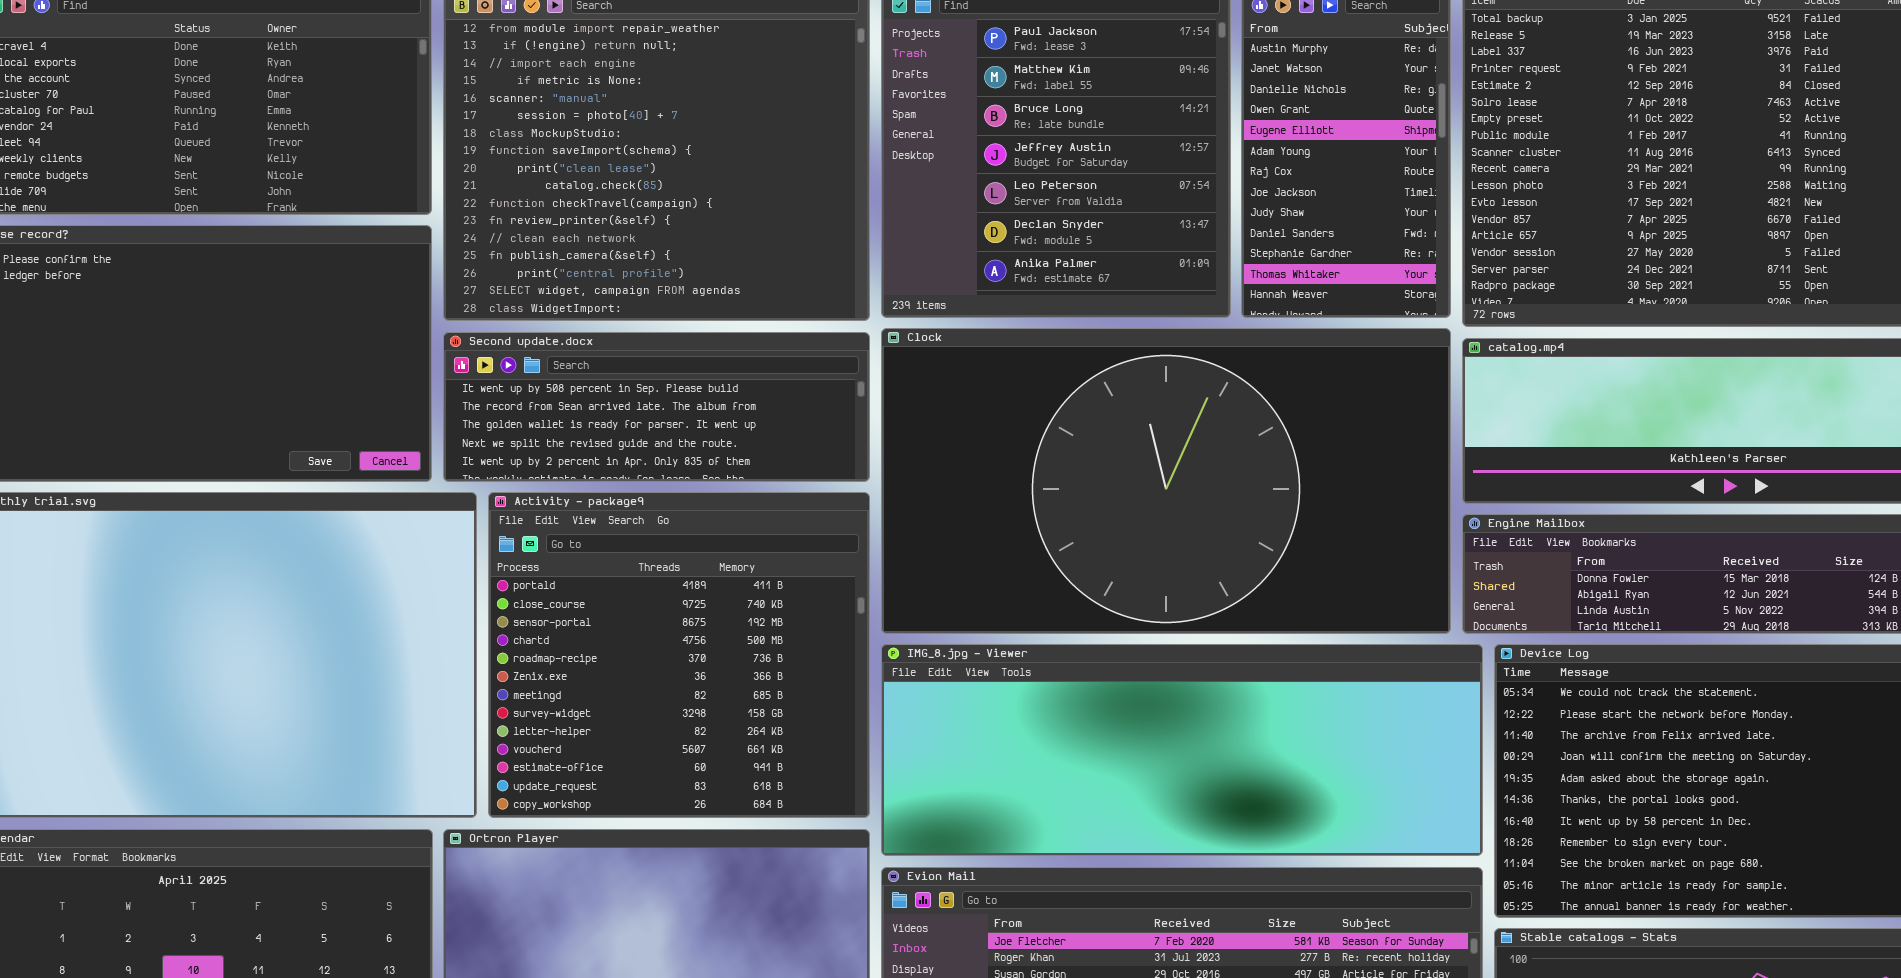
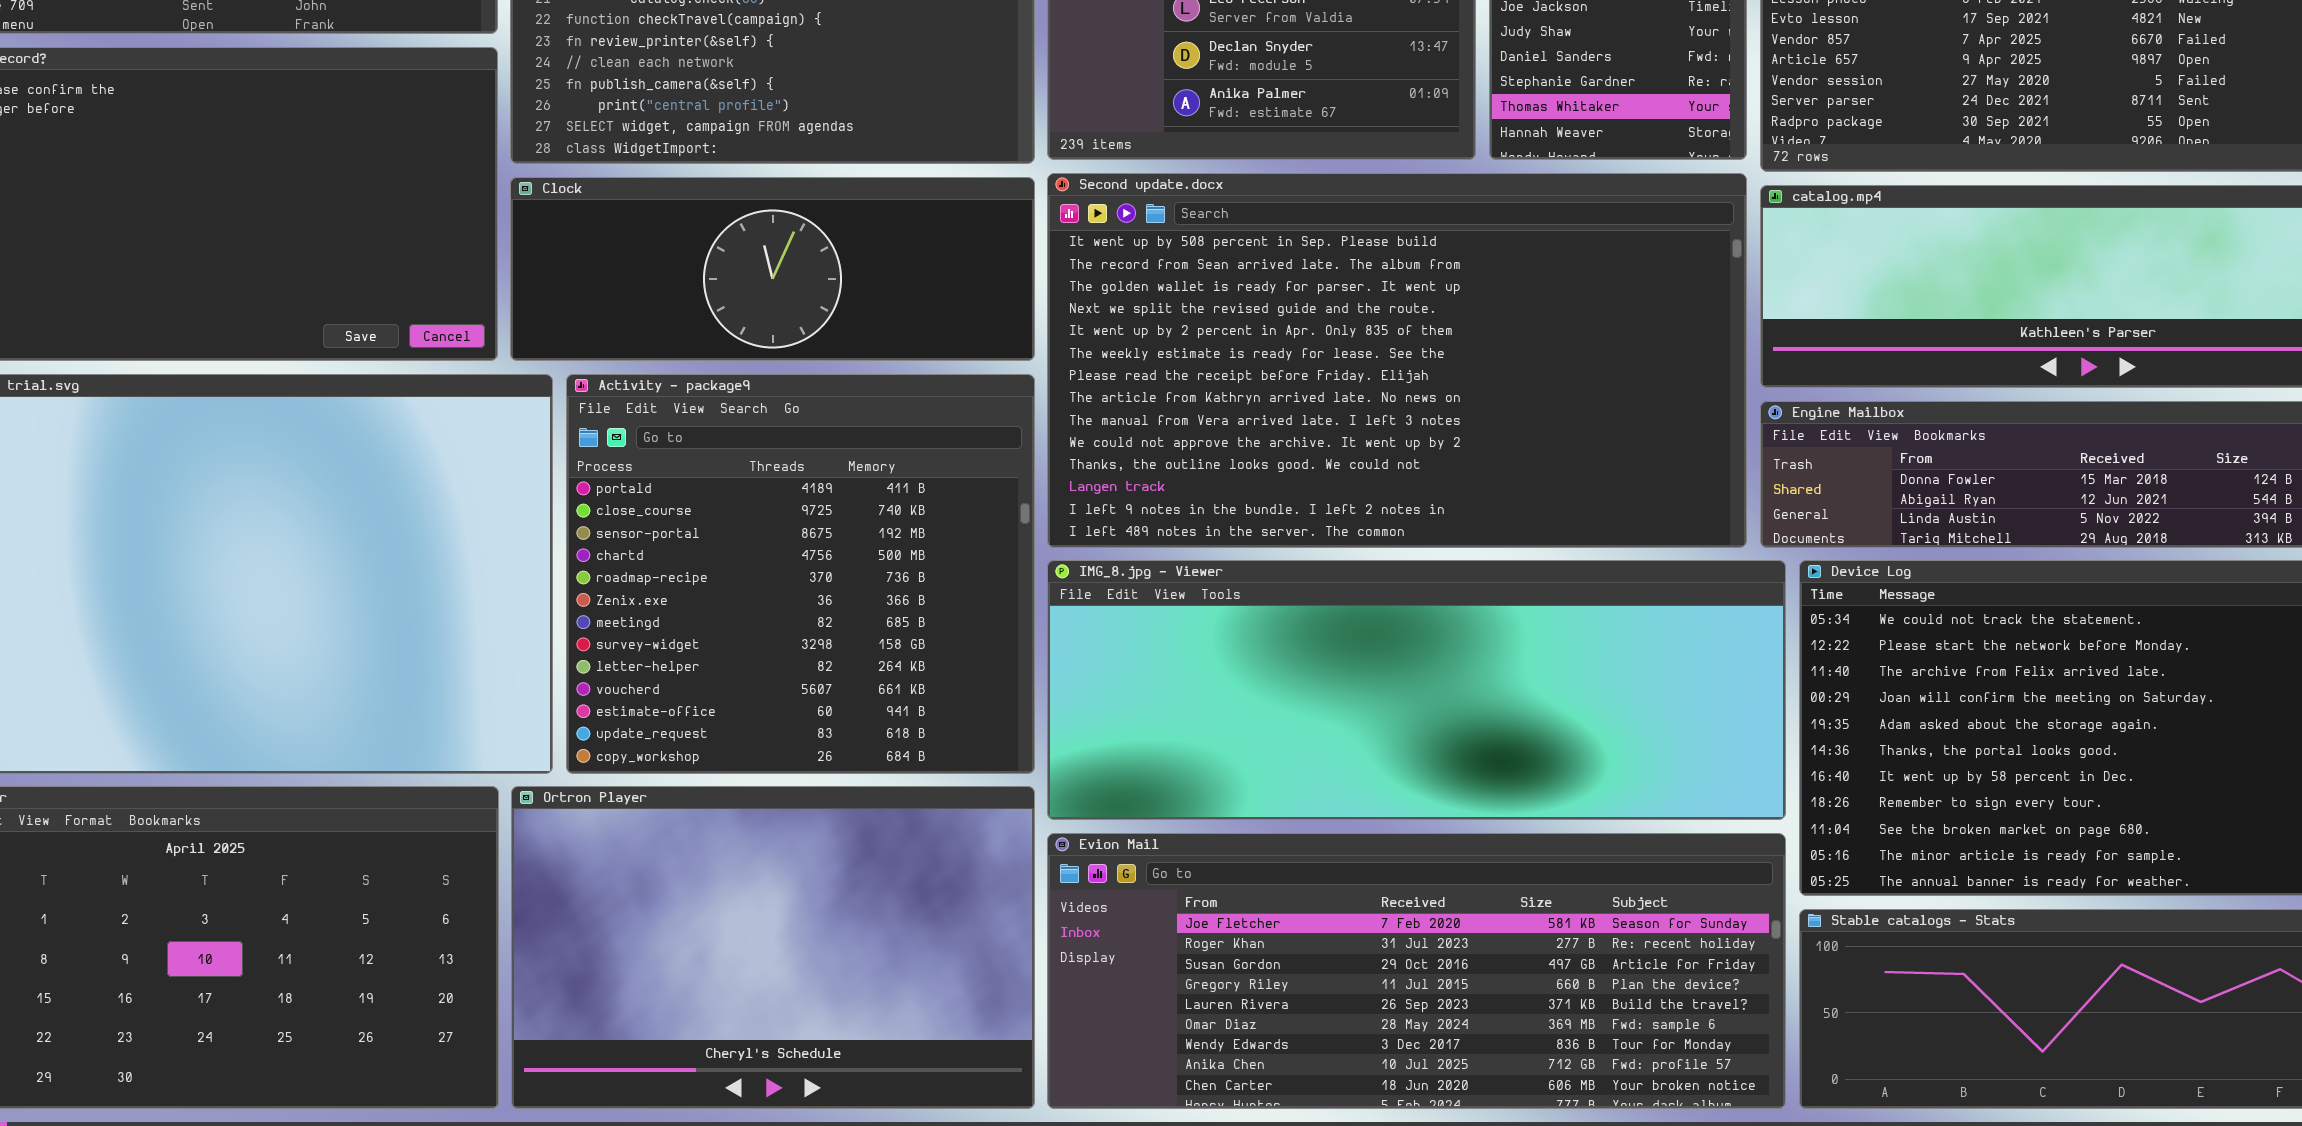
Clock: [881,328,1451,634] -> [510,177,1035,361], moved, resized
Second update.docx: [443,332,870,482] -> [1047,173,1747,548], moved, resized

